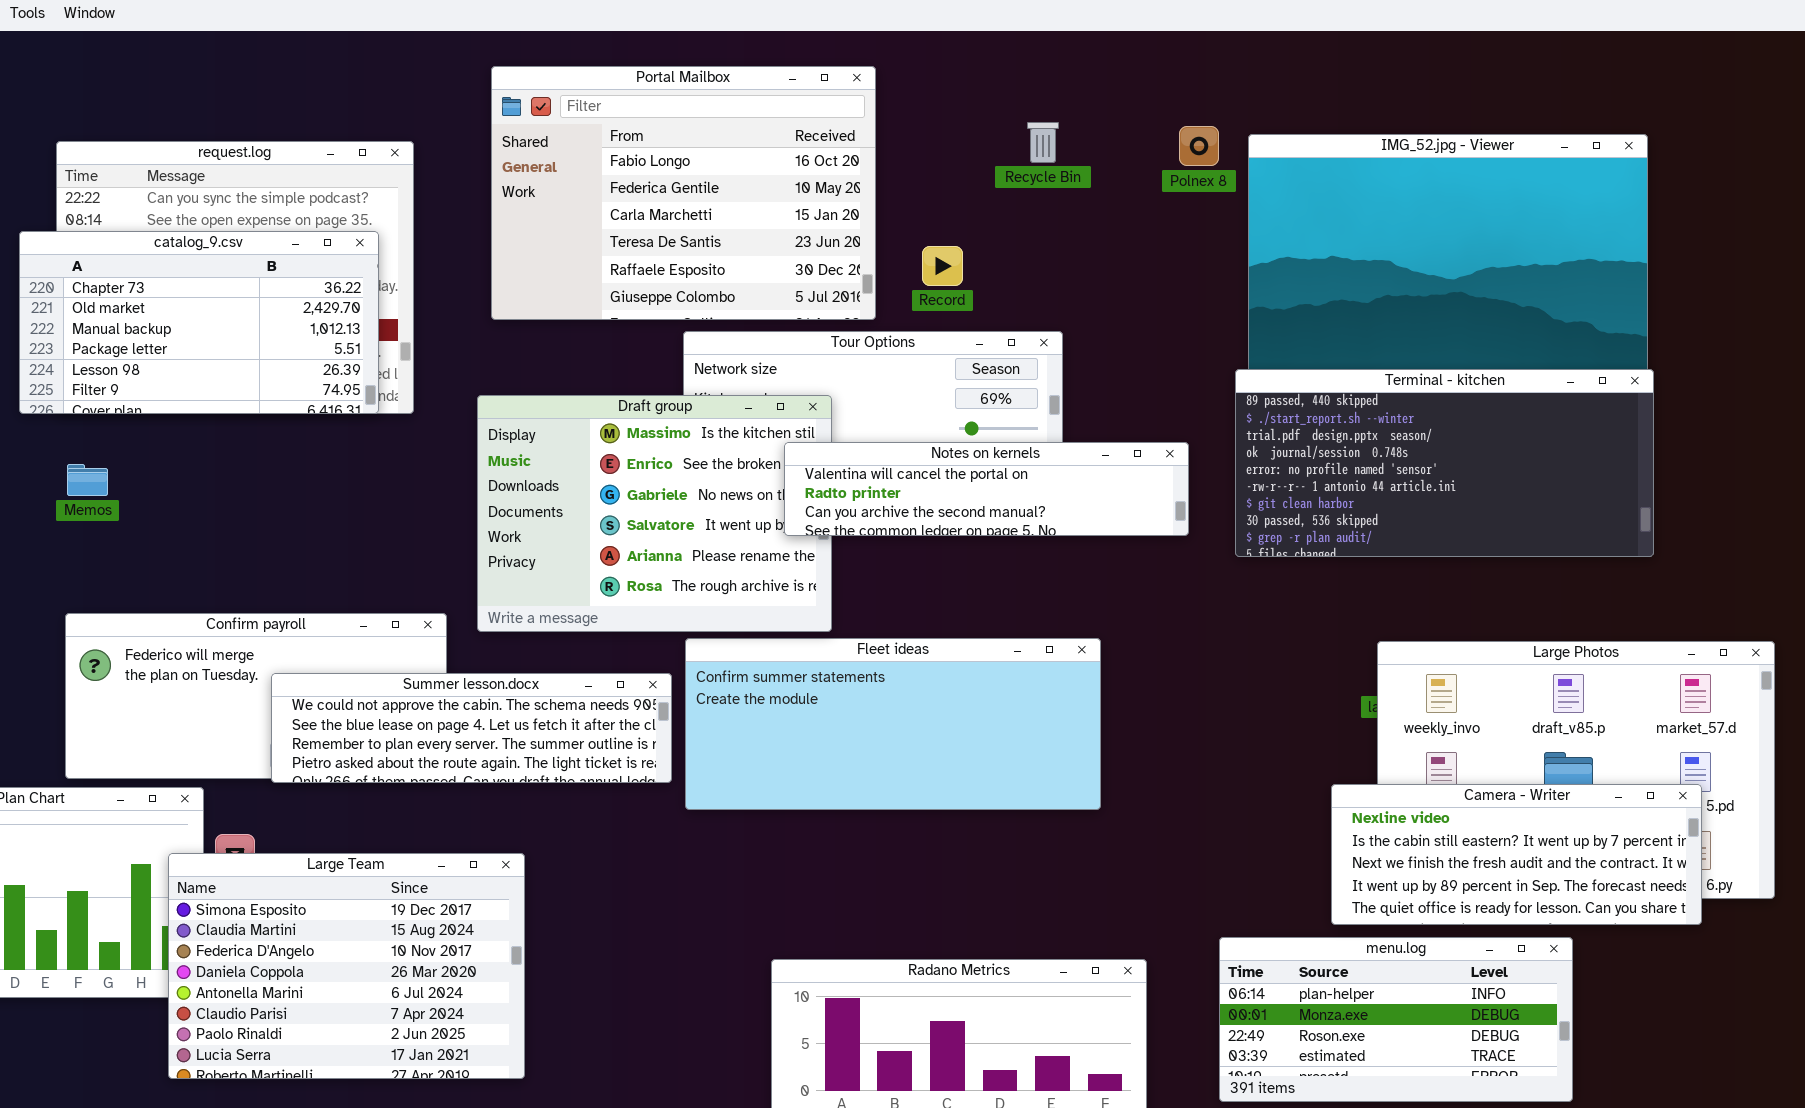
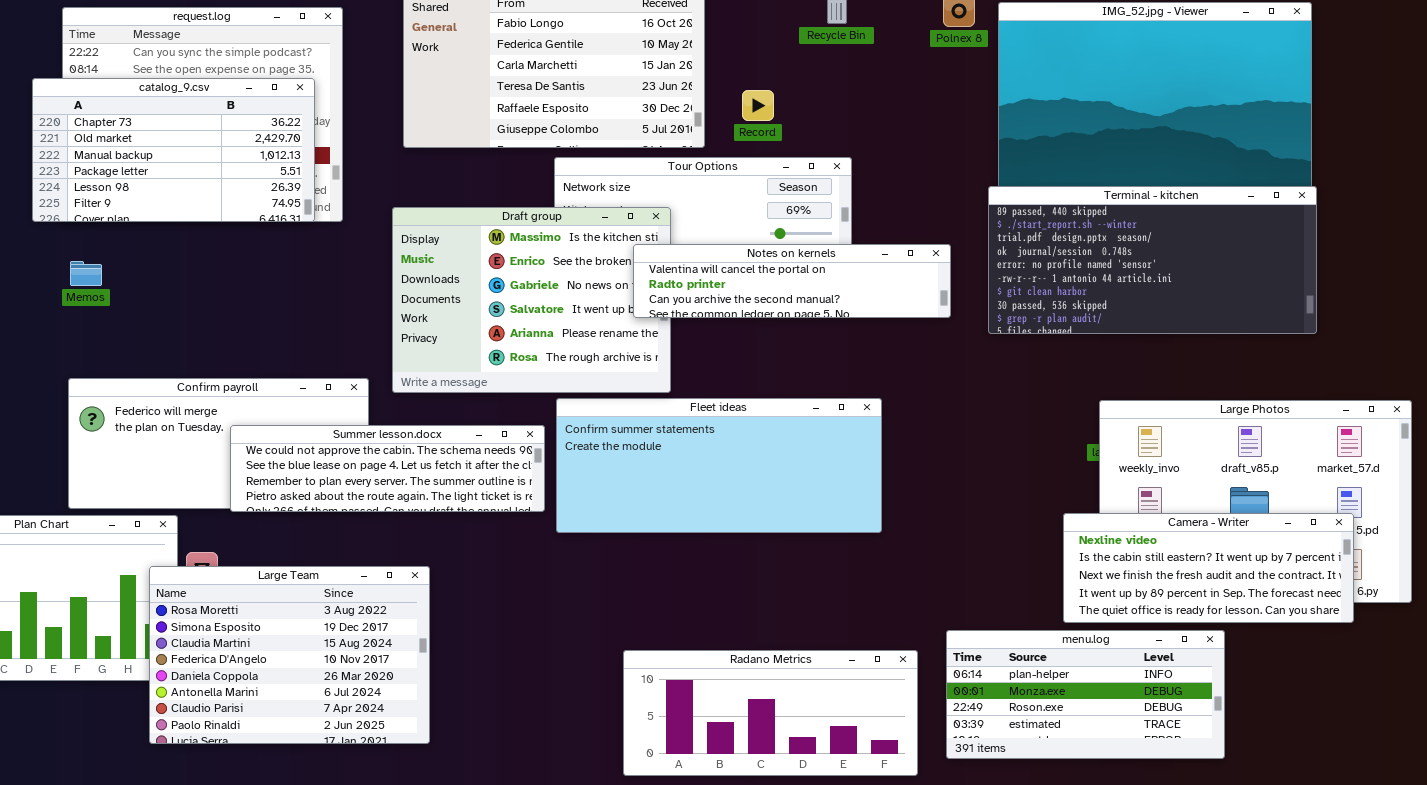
Large Team: [168,853,525,1079] -> [149,566,430,744], scrolled up 1 row
menu.log: [1219,937,1573,1102] -> [946,630,1225,759], moved

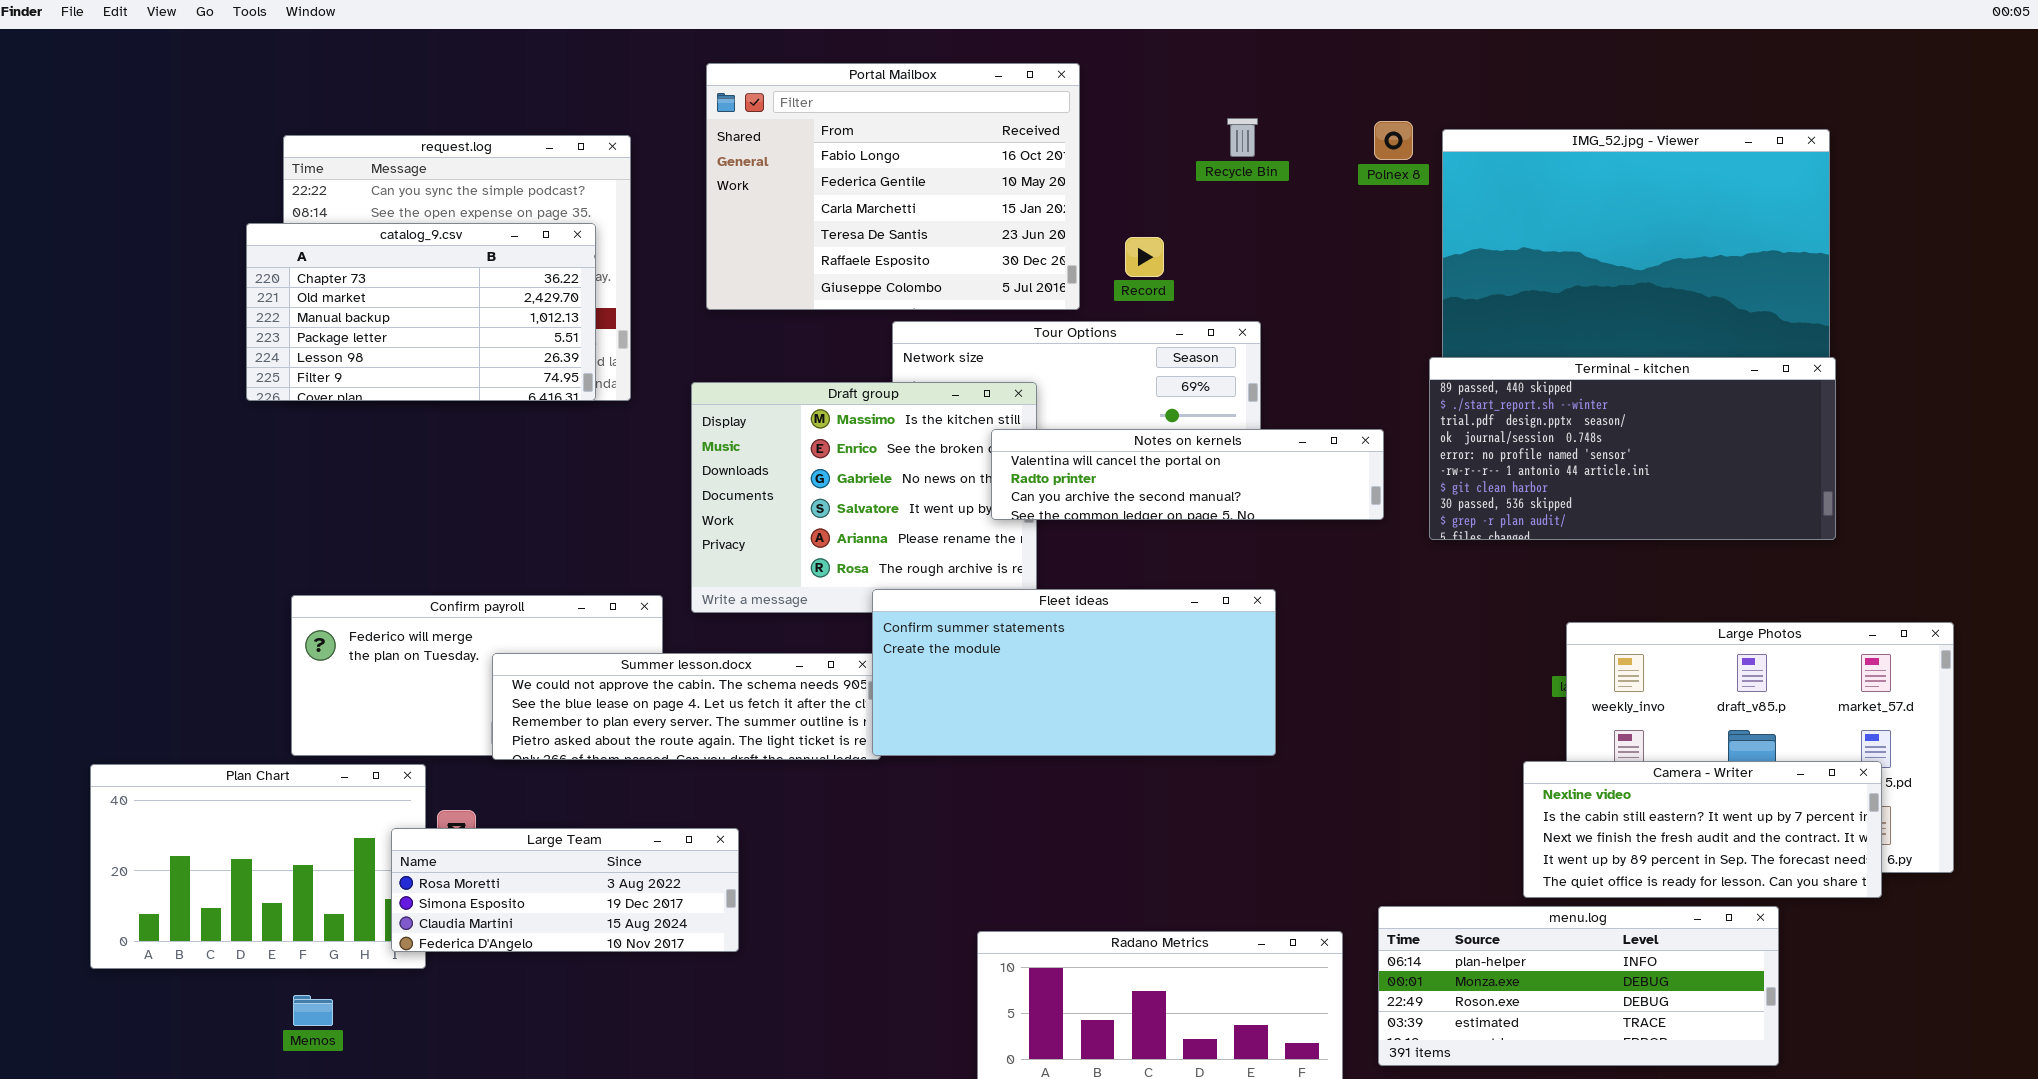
Memos: [70,261,102,286] -> [293,995,333,1026], moved
Fleet ideas: [556,398,882,533] -> [872,589,1276,756], moved
Large Team: [149,566,430,744] -> [391,828,739,952], resized
menu.log: [946,630,1225,759] -> [1378,906,1779,1066], resized

